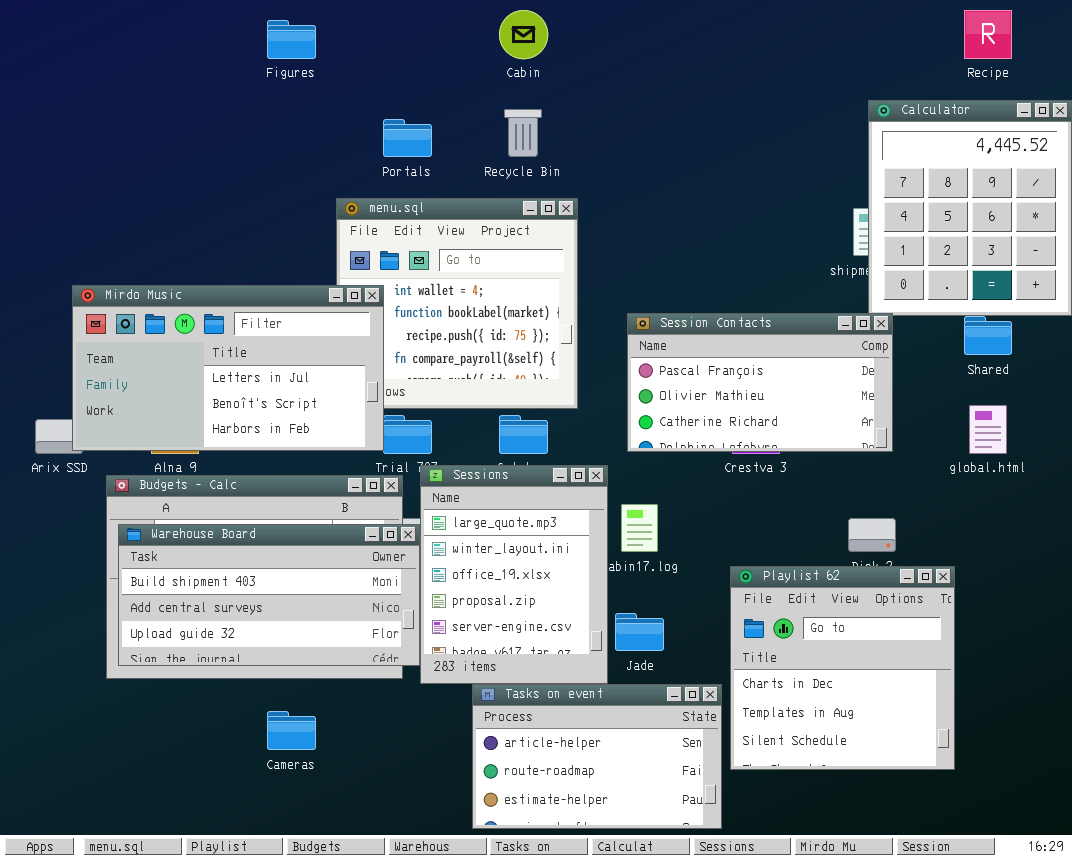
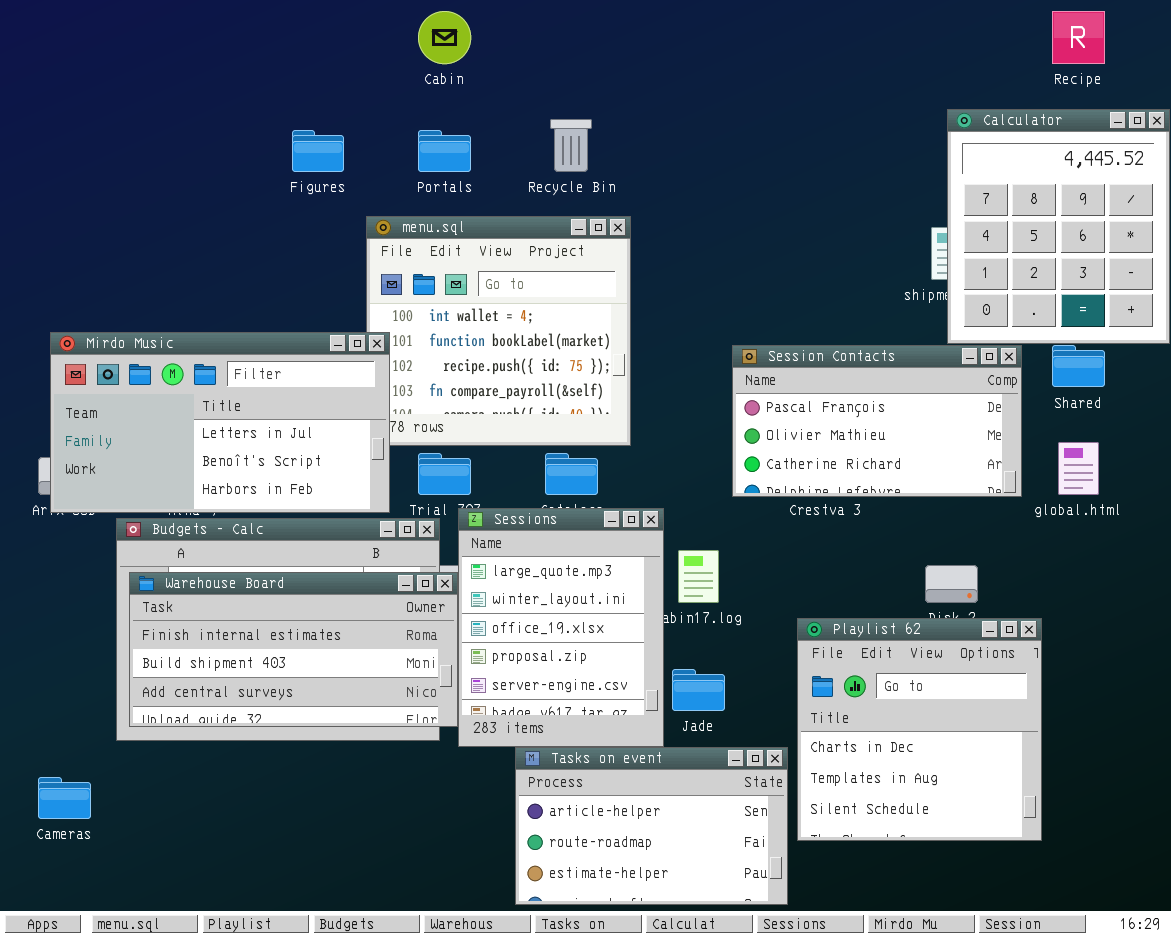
Cabin: [499,10,548,59] -> [418,11,471,64], moved
Figures: [267,20,316,59] -> [292,130,344,172], moved
Mirdo Music: [72,285,384,451] -> [50,332,390,513], moved
Session Contacts: [627,313,893,452] -> [732,345,1022,497], moved
Warehouse Board: [118,524,420,666] -> [129,572,458,727], scrolled up 1 row
Cameras: [267,711,316,750] -> [38,777,91,819], moved

